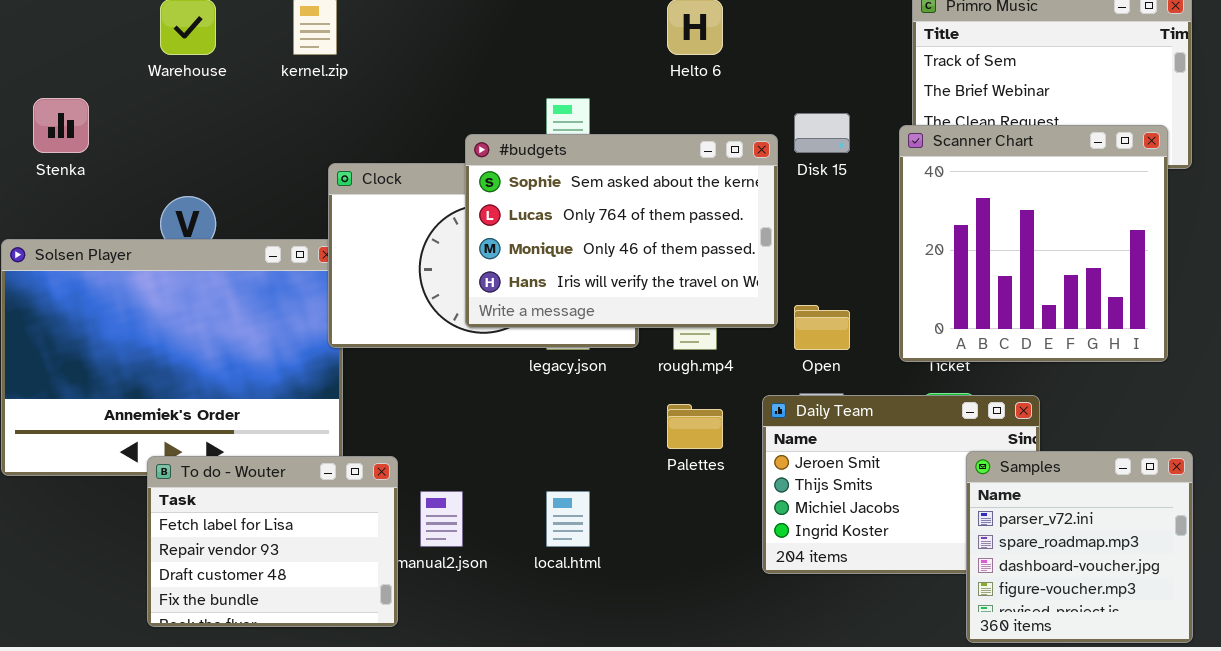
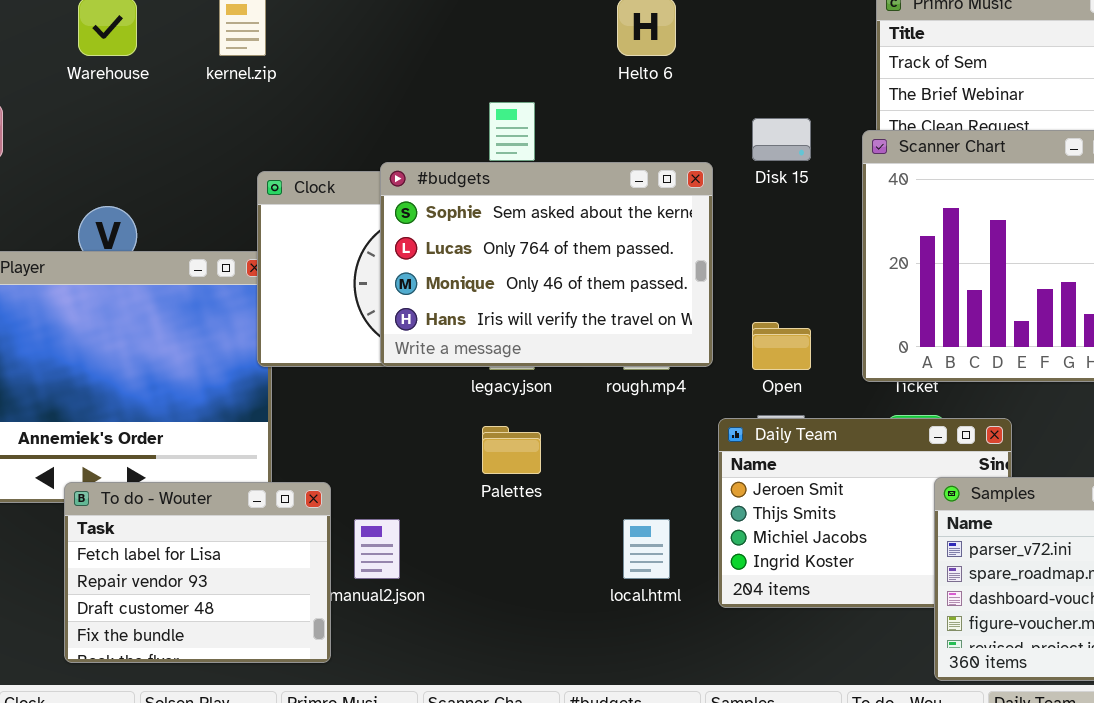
#budgets: [465,134,778,328] -> [380,162,713,367], moved
Palettes: [667,404,723,449] -> [482,426,541,474], moved
local.html: [546,491,590,547] -> [623,519,670,579], moved

